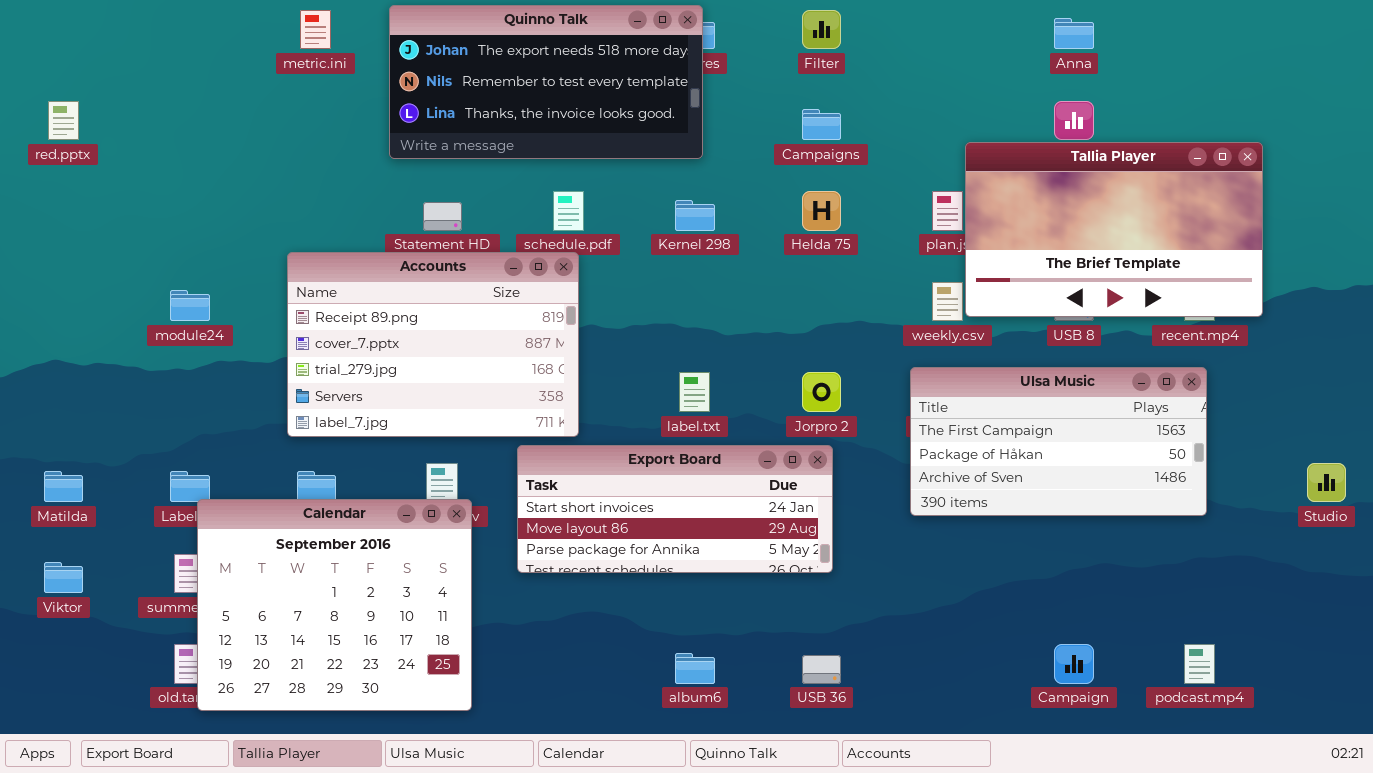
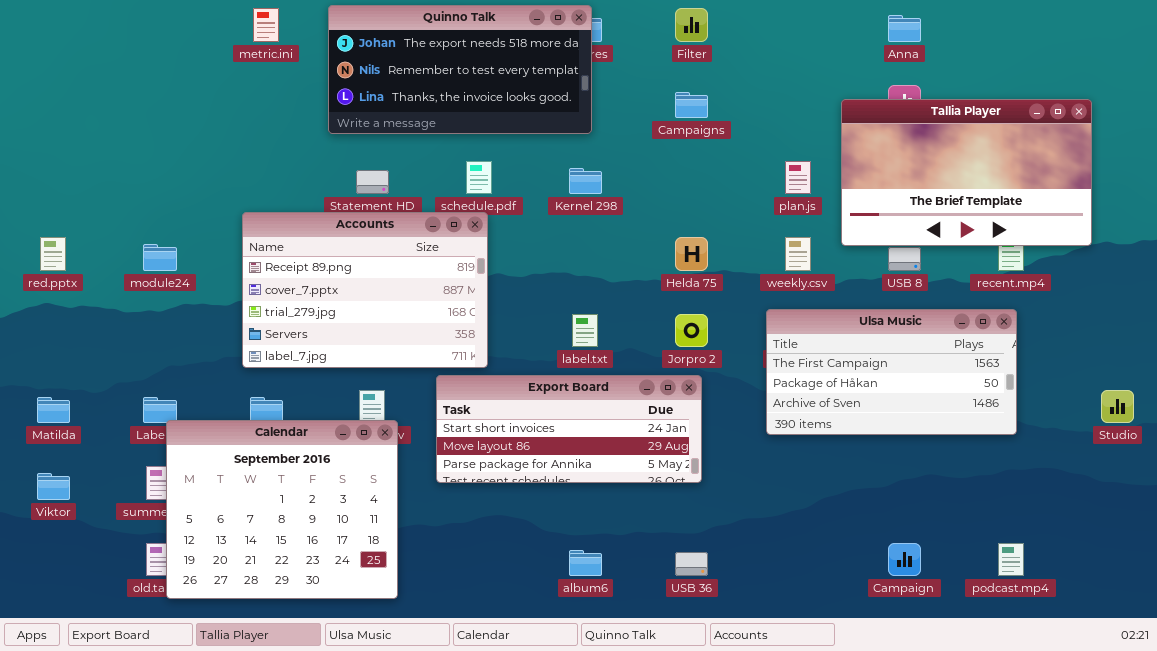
red.pptx: [48,101,79,140] -> [40,237,66,271], moved
Tallia Player: [965,142,1263,317] -> [841,99,1092,246], moved
Helda 75: [802,191,841,231] -> [675,237,708,271], moved

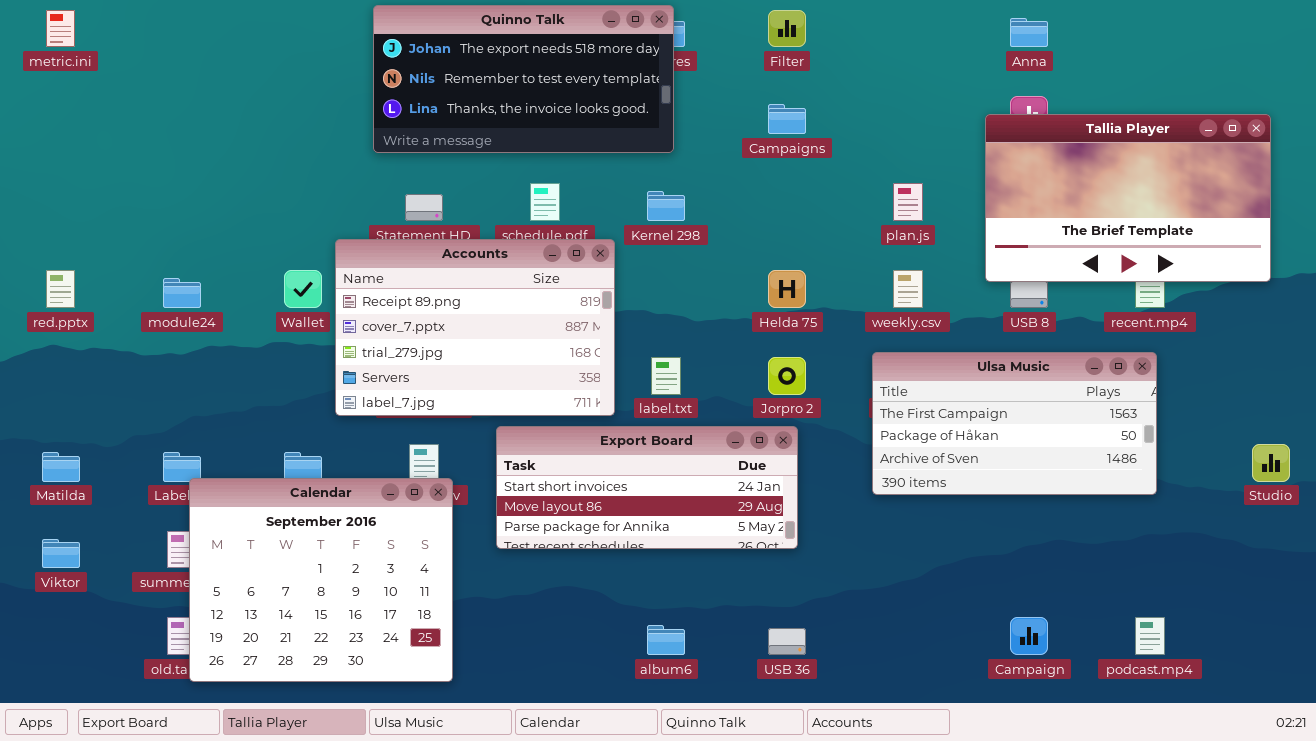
metric.ini: [253,8,279,42] -> [46,10,75,47], moved
Tallia Player: [841,99,1092,246] -> [985,114,1271,282], moved
Accounts: [242,212,488,368] -> [335,239,615,416], moved

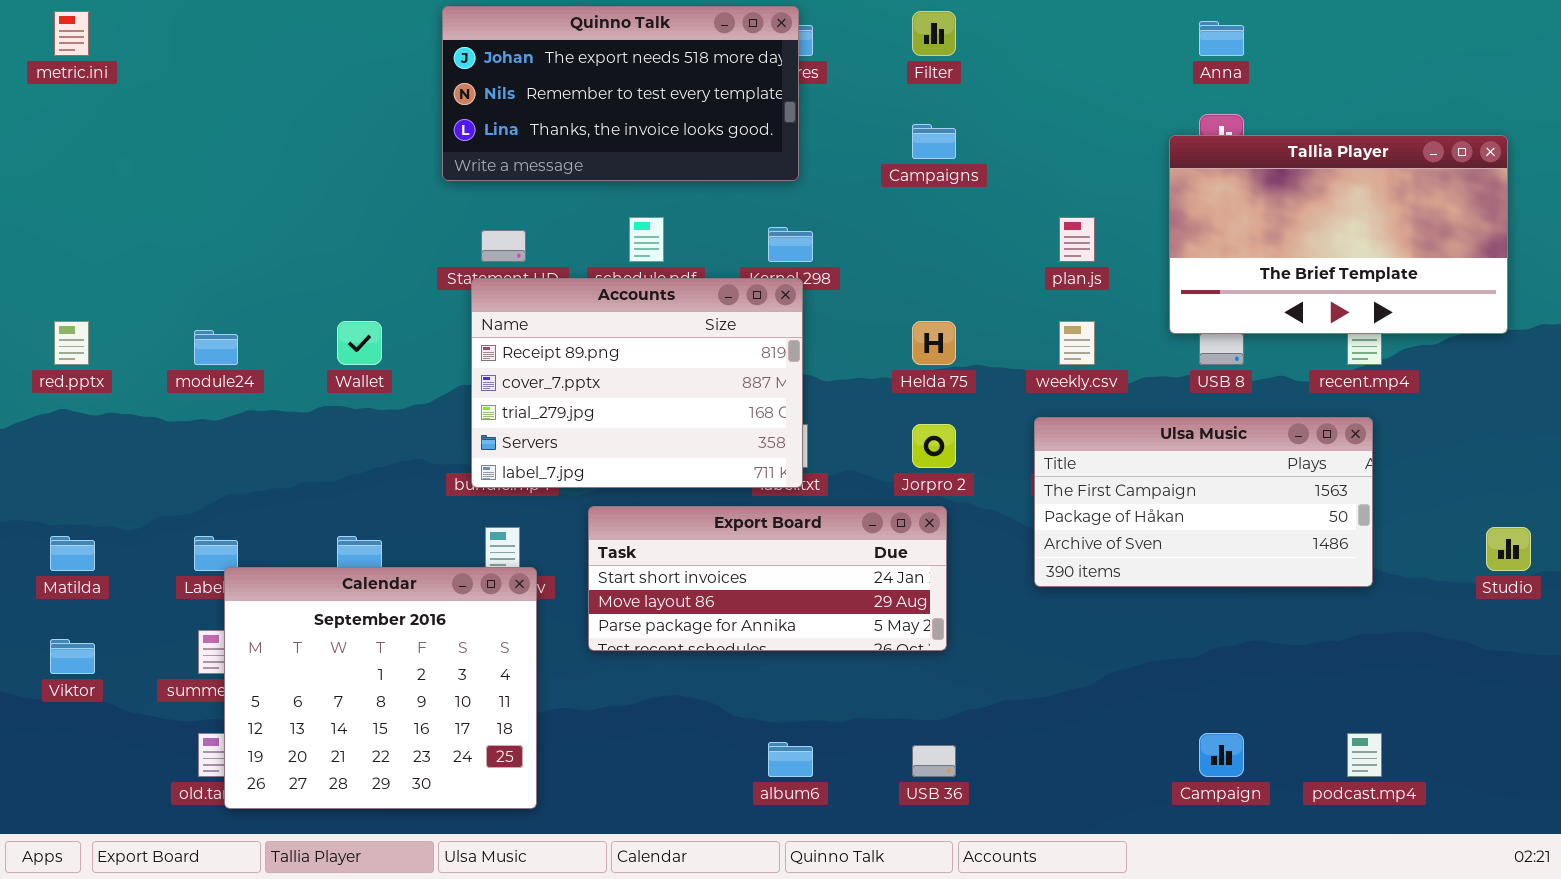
Accounts: [335,239,615,416] -> [471,278,803,488], moved

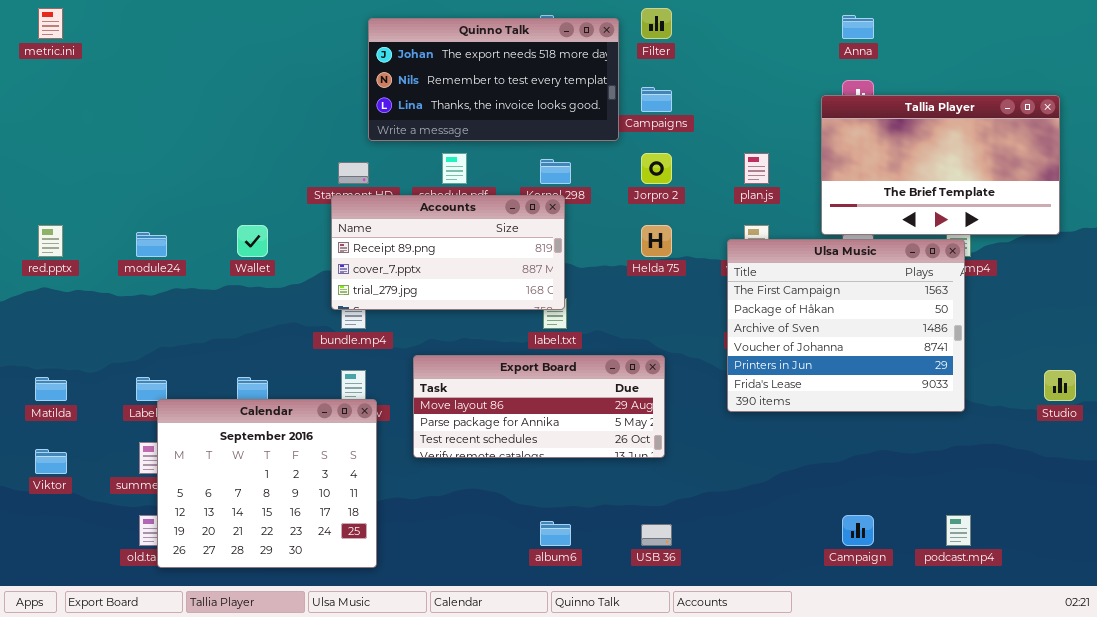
Quinno Talk: [442,6,799,181] -> [368,18,619,141], moved
Accounts: [471,278,803,488] -> [331,195,565,310], resized
Ulsa Music: [1034,417,1373,587] -> [727,239,965,412], resized
Jorpro 2: [912,424,956,468] -> [641,153,672,184], moved
Export Board: [588,506,947,651] -> [413,355,665,458], scrolled down 1 row

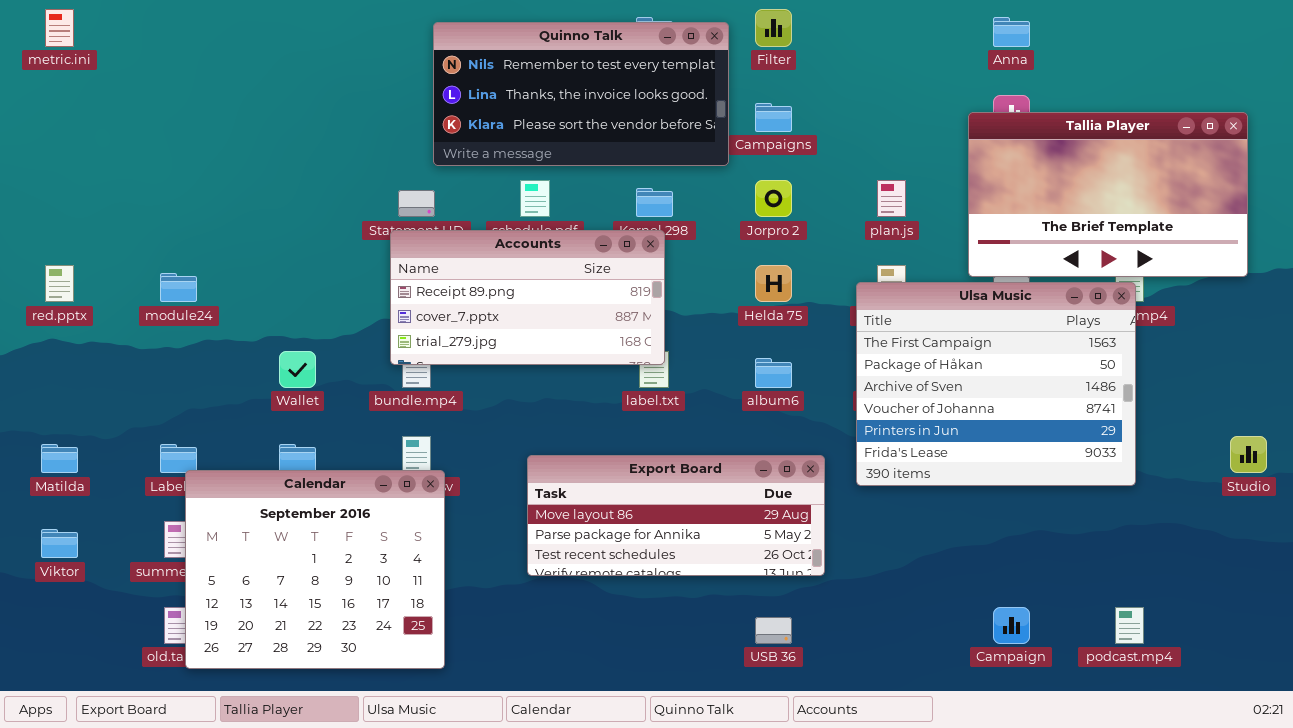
Quinno Talk: [368,18,619,141] -> [433,22,729,166], scrolled down 1 row
Wallet: [237,225,268,257] -> [279,351,316,388], moved
Export Board: [413,355,665,458] -> [527,455,825,576], moved
album6: [540,521,571,546] -> [755,358,792,388], moved

